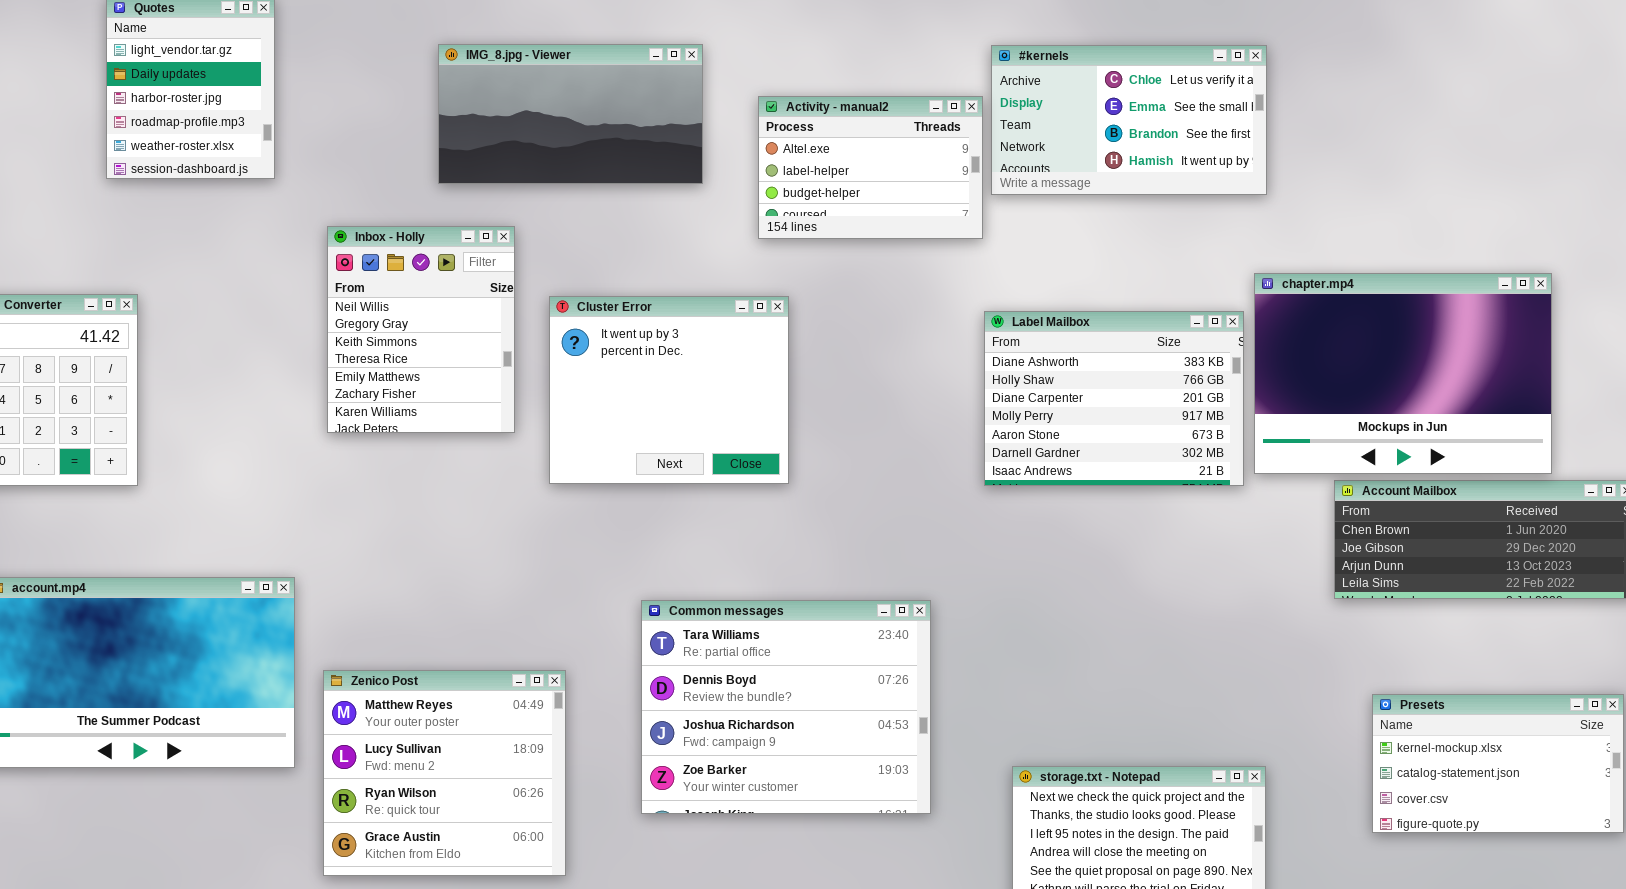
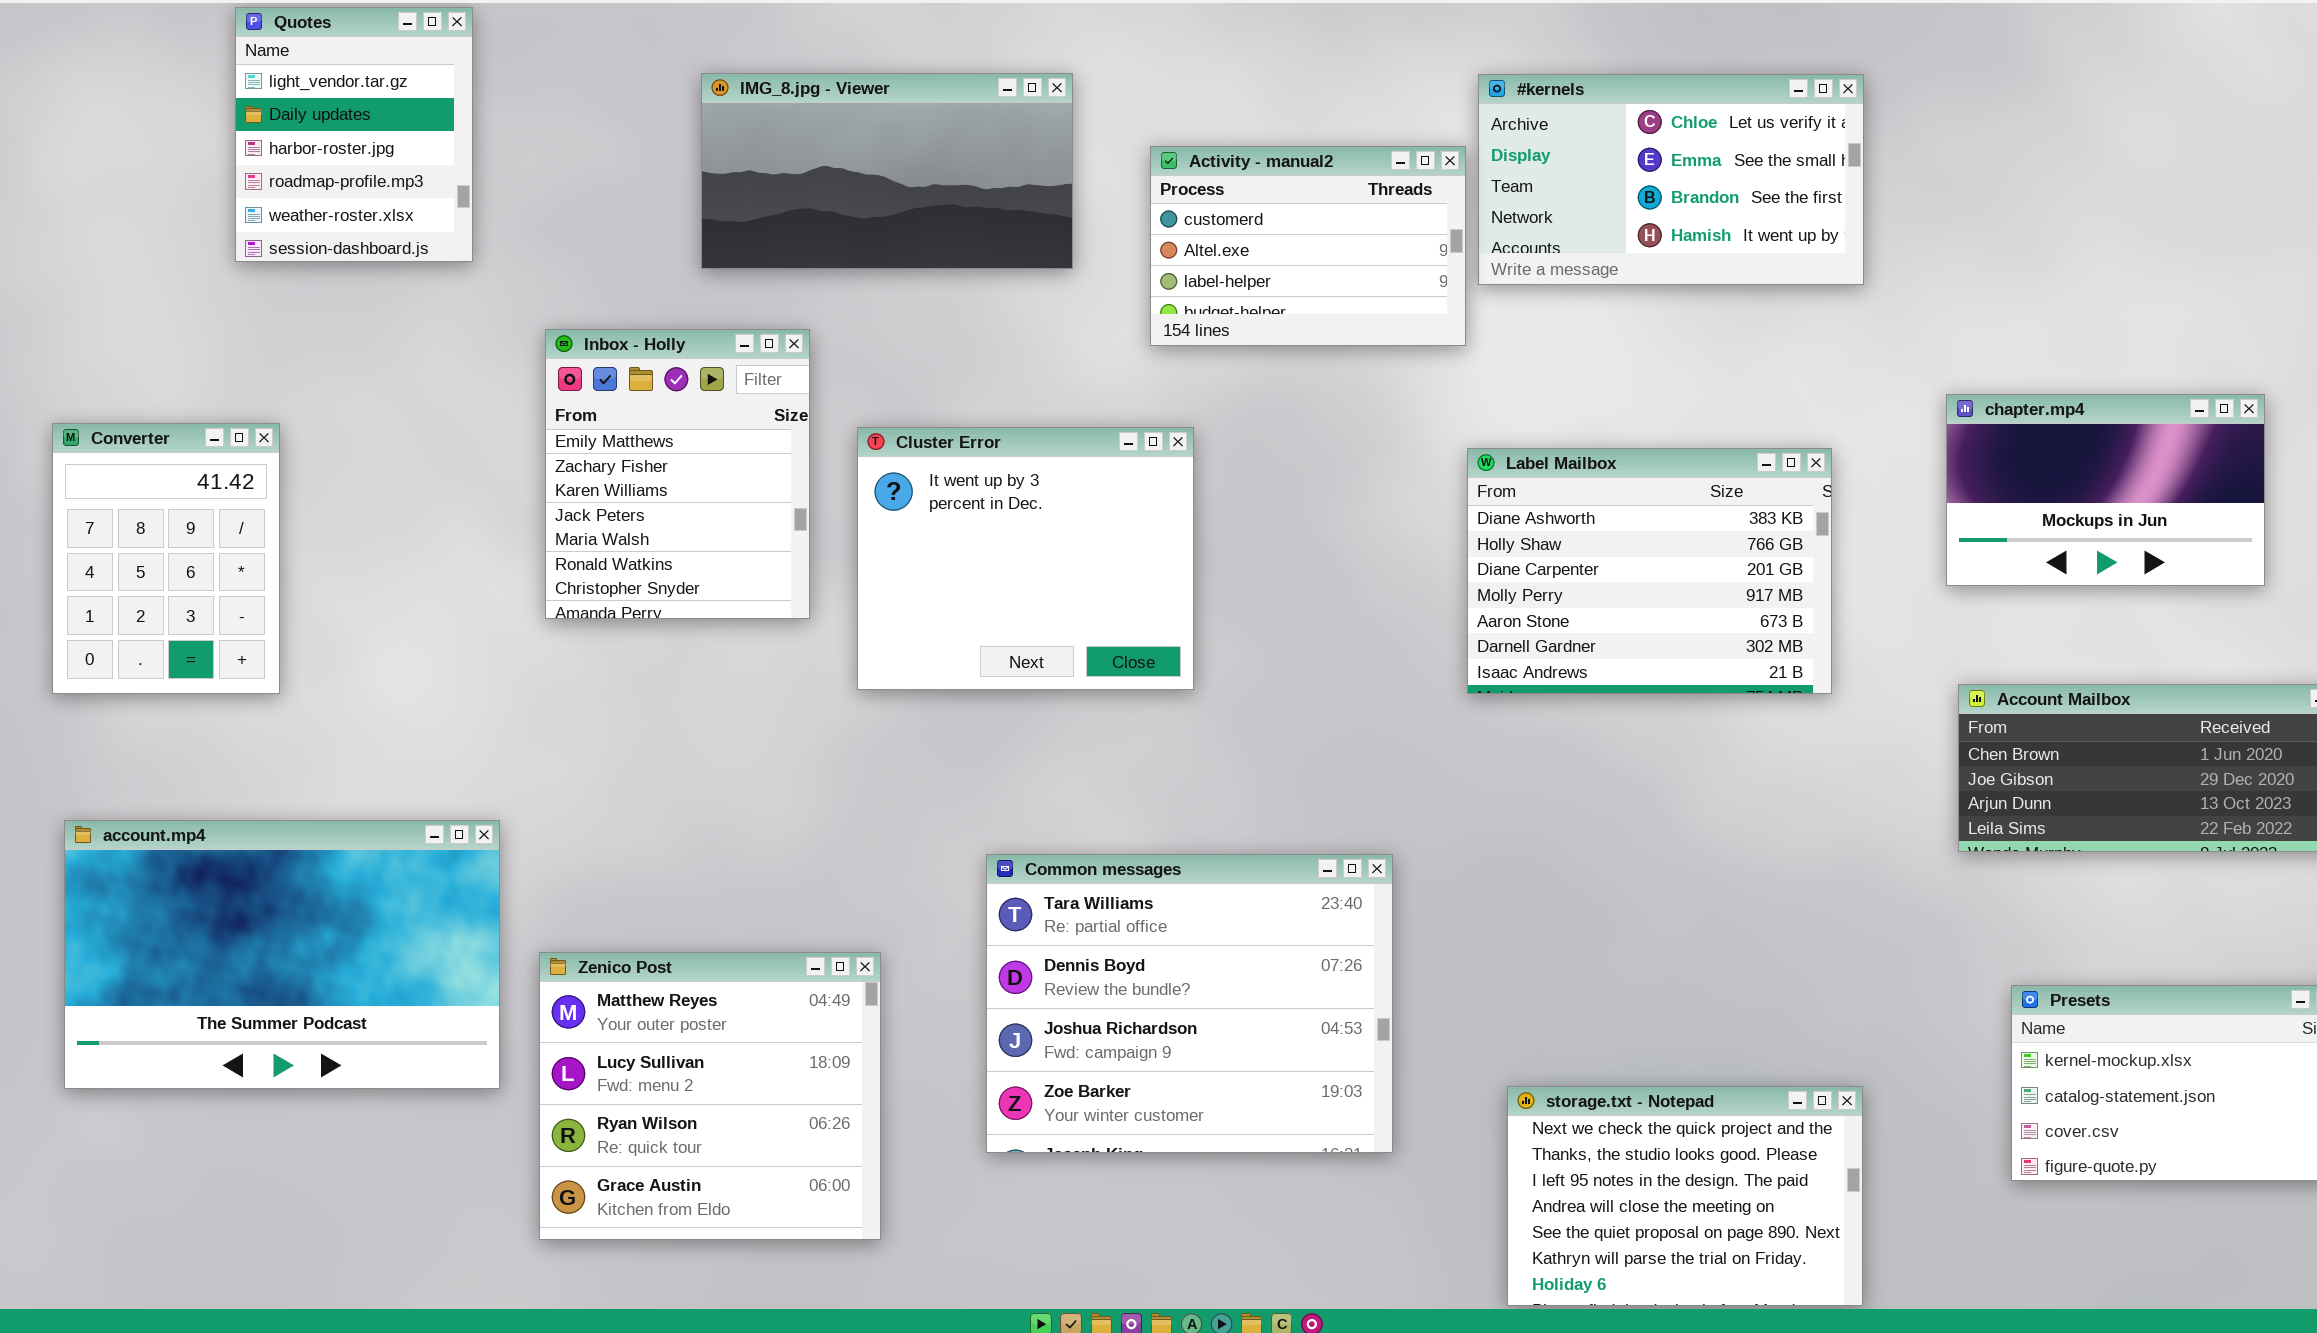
Activity - manual2: [758,96,983,239] -> [1150,146,1466,346], scrolled up 1 row
Inbox - Holly: [327,226,515,433] -> [545,329,810,619], scrolled down 4 rows
chapter.mp4: [1254,273,1552,474] -> [1946,394,2265,586], resized

